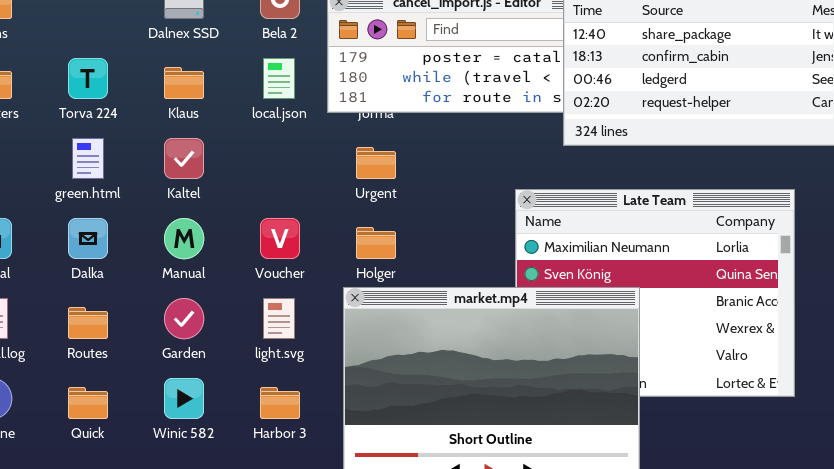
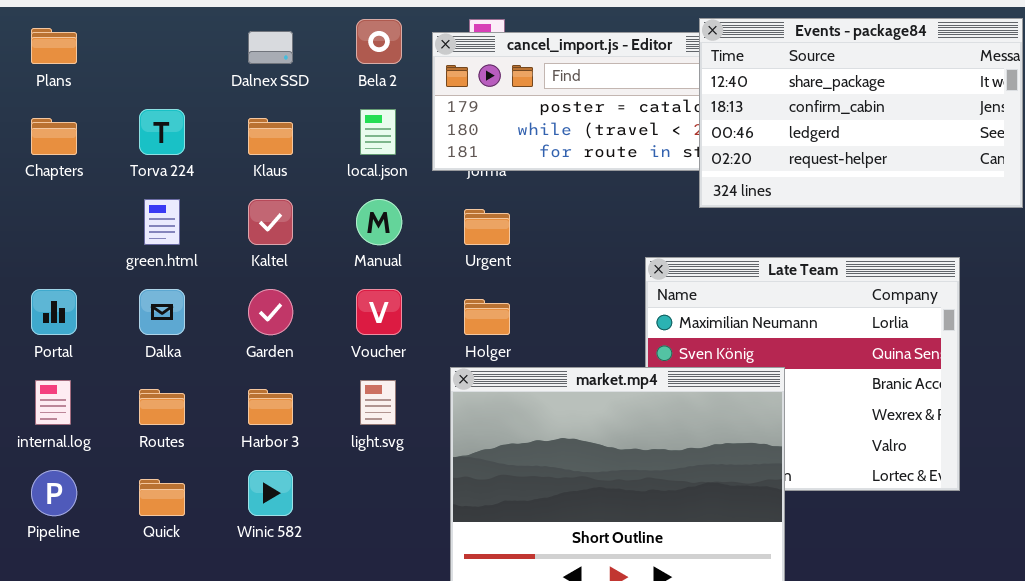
Manual: [164,218,204,259] -> [356,199,402,245], moved
Garden: [164,298,204,339] -> [248,289,293,335], moved
Harbor 3: [260,387,300,419] -> [248,389,293,425], moved

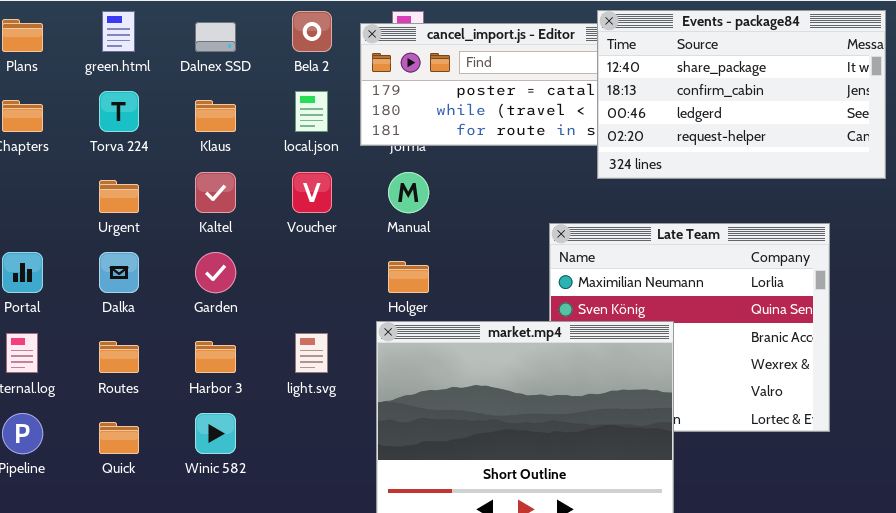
green.html: [144,199,180,245] -> [102,11,135,52], moved
Manual: [356,199,402,245] -> [388,172,429,213], moved
Urgent: [464,209,510,245] -> [99,180,139,213], moved
Voucher: [356,289,402,335] -> [292,172,332,213], moved

